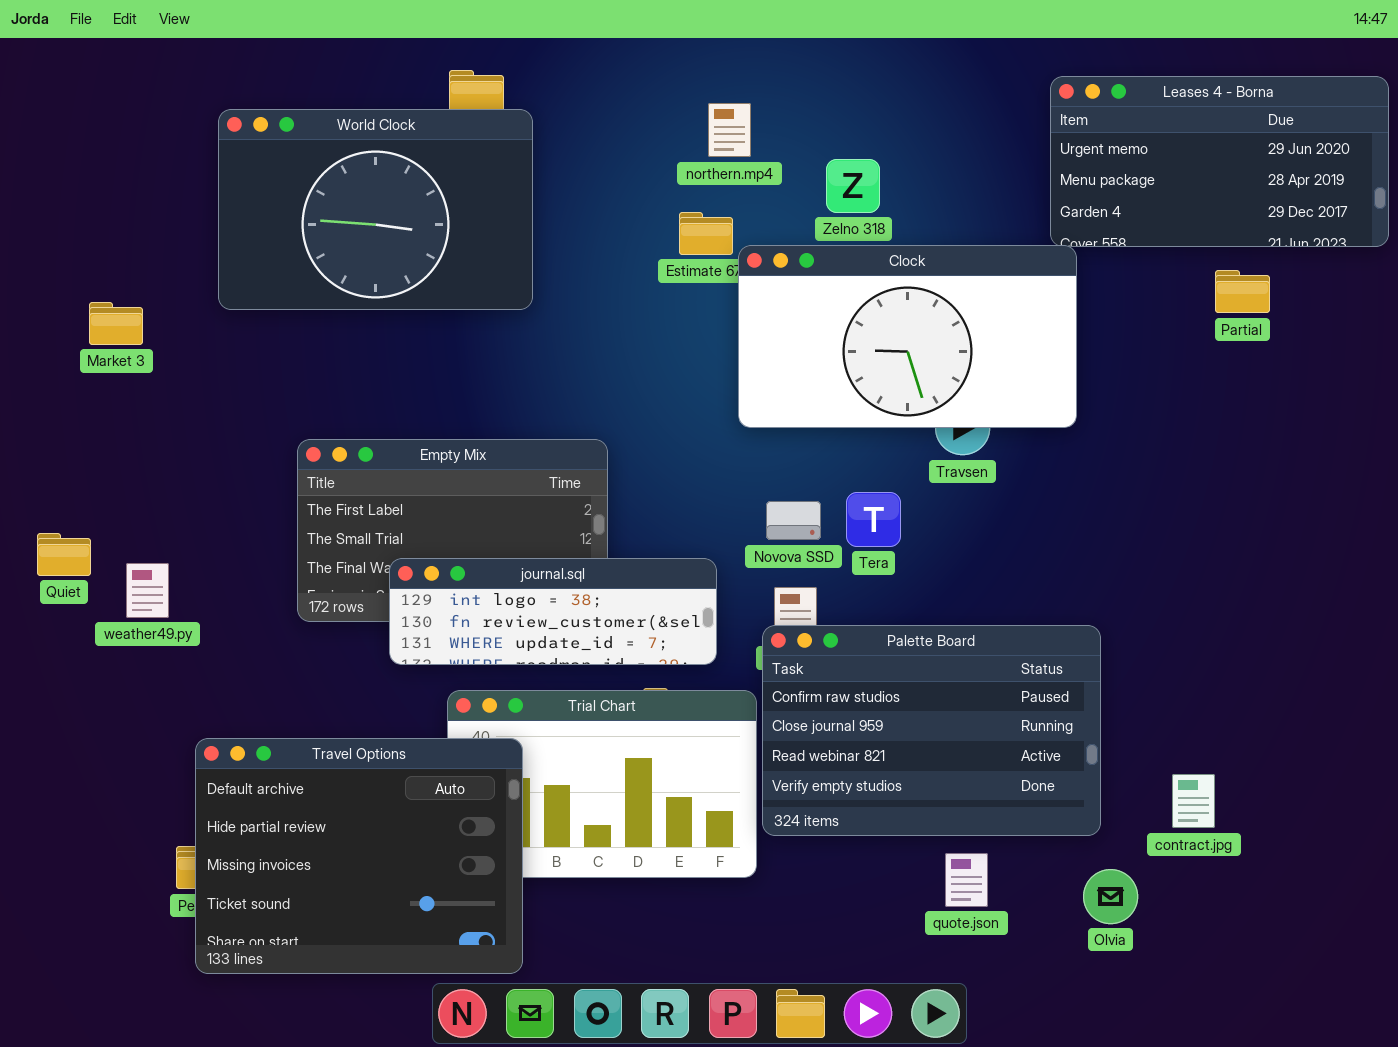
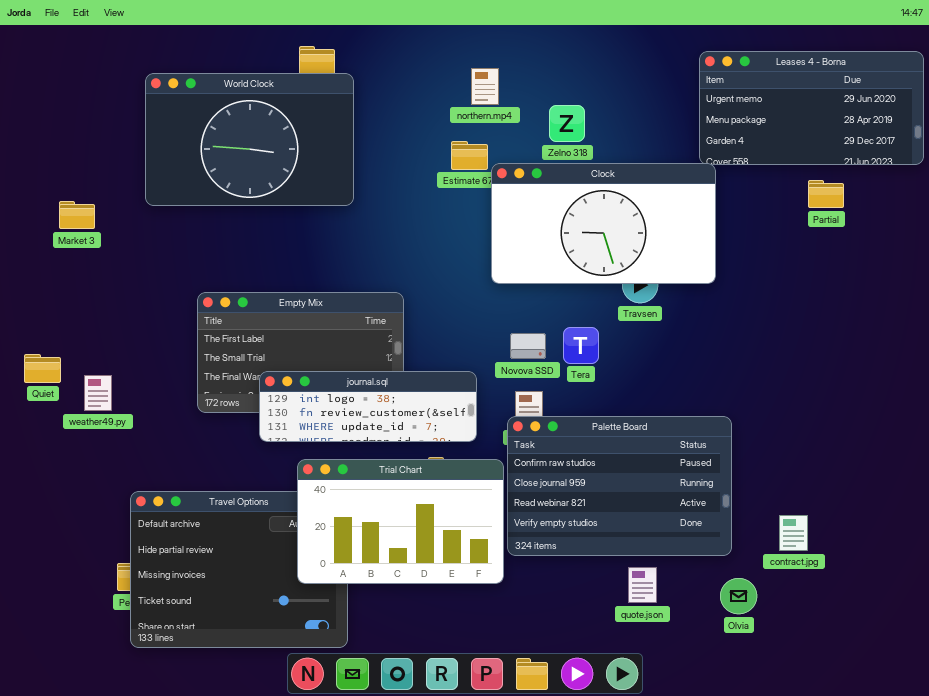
Trial Chart: [447,690,757,878] -> [297,459,504,584], raised

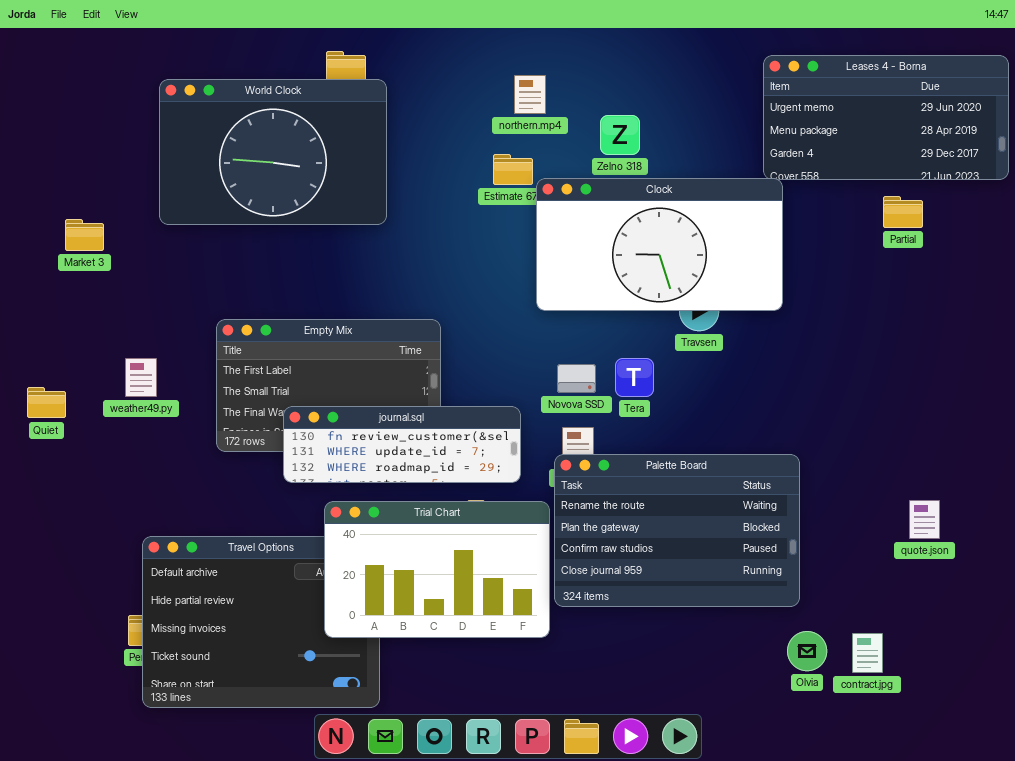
journal.sql: [259,371,477,442] -> [283,406,521,483], scrolled down 1 row
weather49.py: [84,375,112,411] -> [125,358,157,397], moved
Palette Board: [507,416,732,556] -> [554,454,800,607], scrolled up 2 rows
contract.jpg: [779,515,808,551] -> [852,633,883,673], moved
quote.json: [628,567,657,603] -> [909,500,940,539], moved

